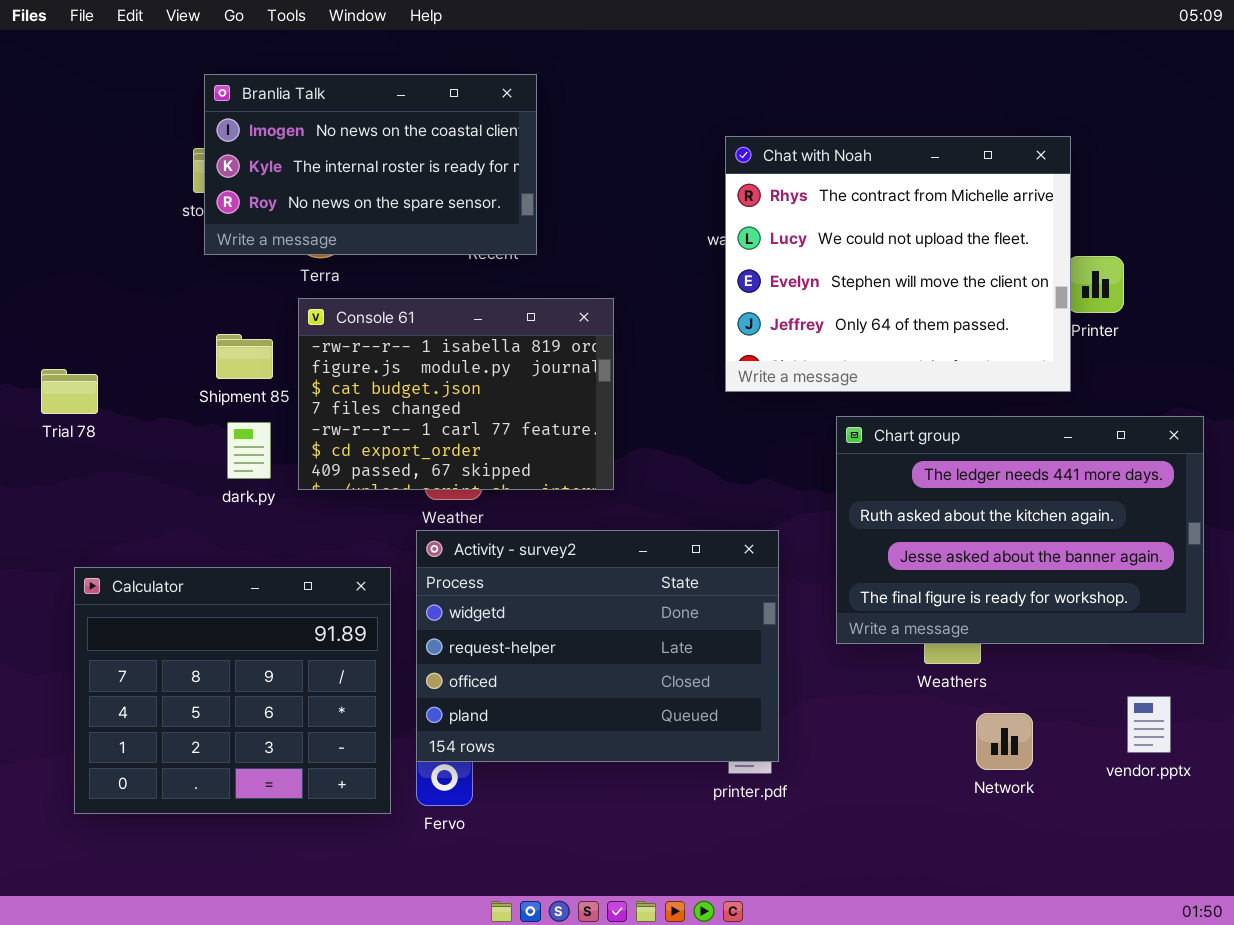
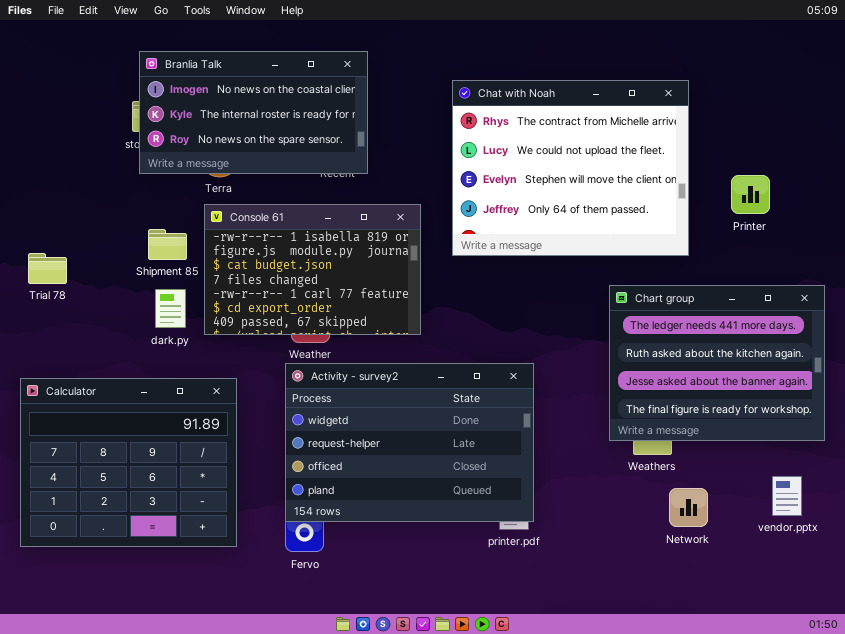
Chat with Noah: [725,136,1071,392] -> [452,80,689,256], moved
Chart group: [836,416,1204,644] -> [609,285,825,441], resized
Calculator: [74,567,391,814] -> [20,378,237,547], moved

